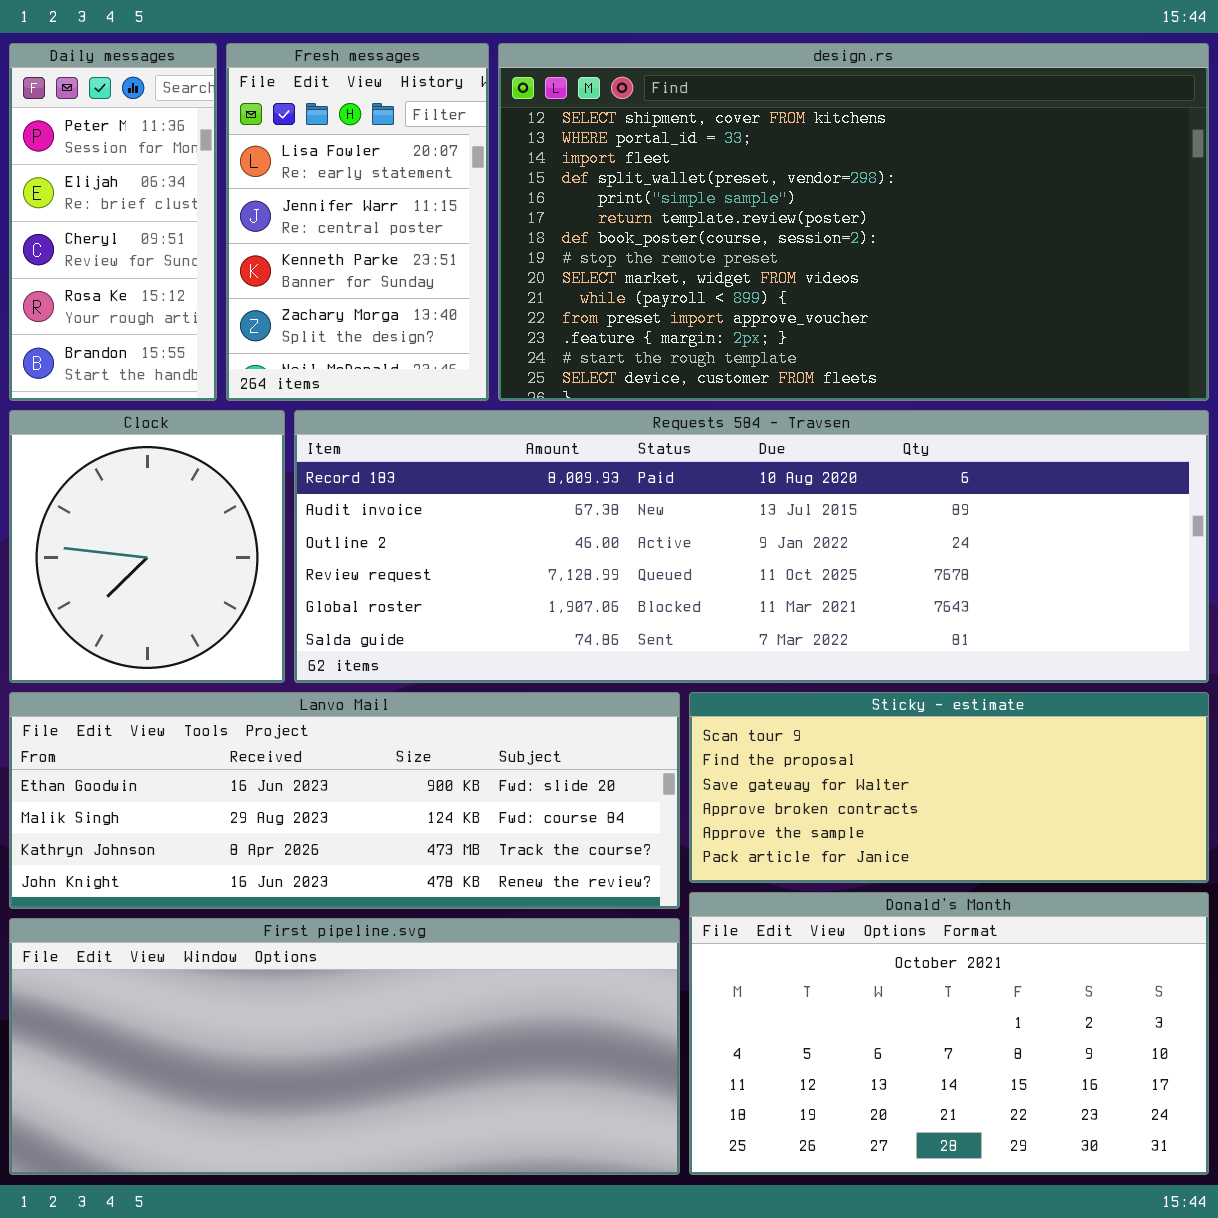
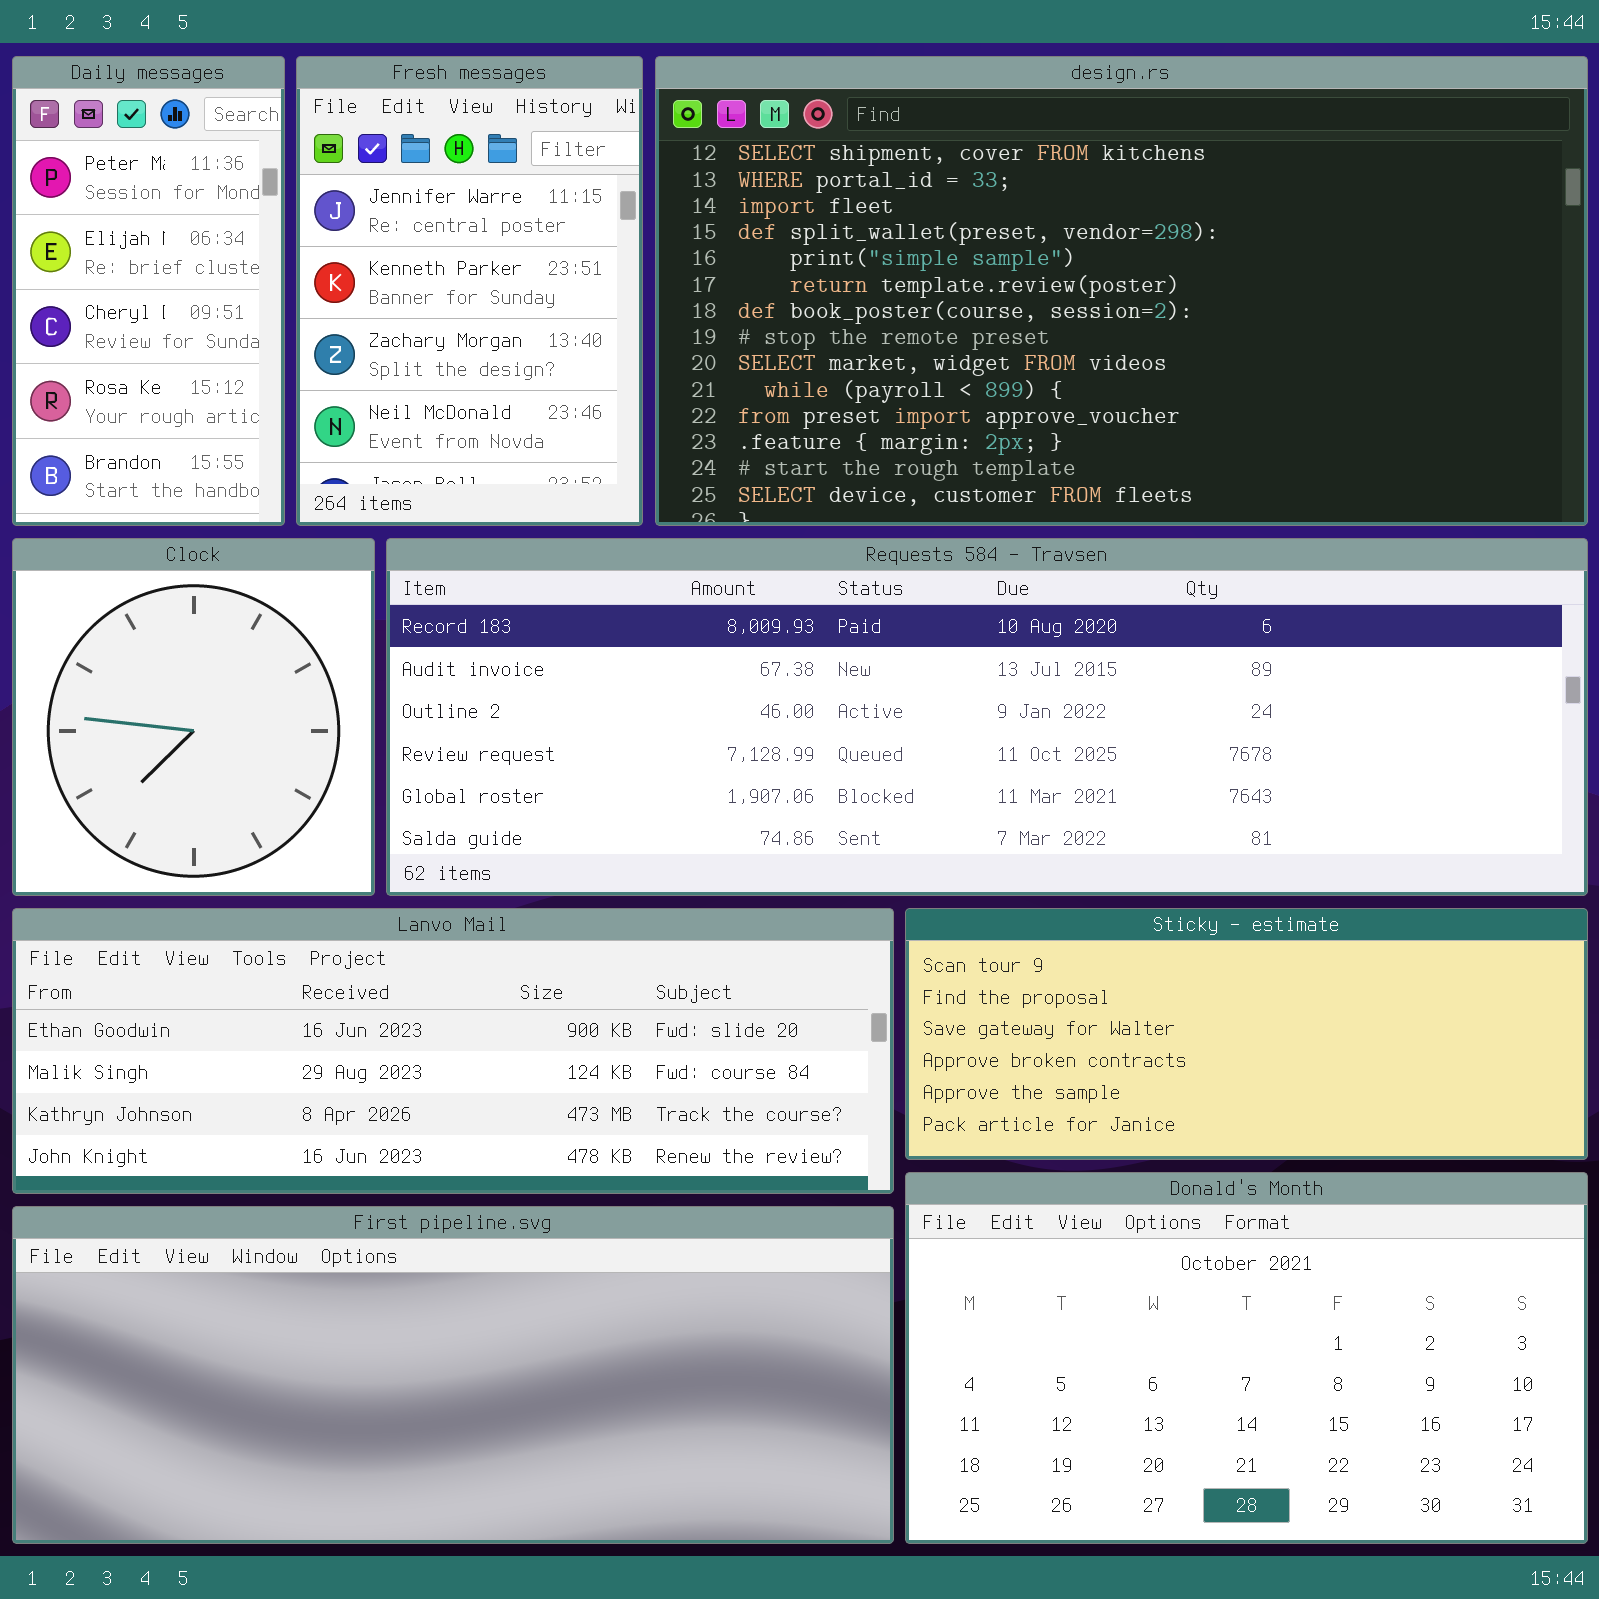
Fresh messages: [226,43,489,401] -> [296,56,643,526], scrolled down 1 row

